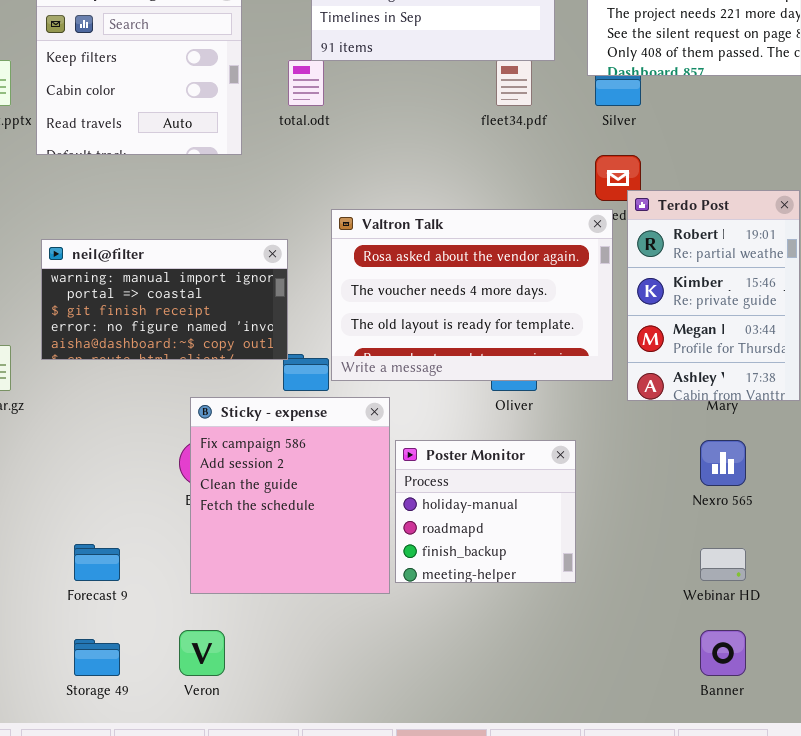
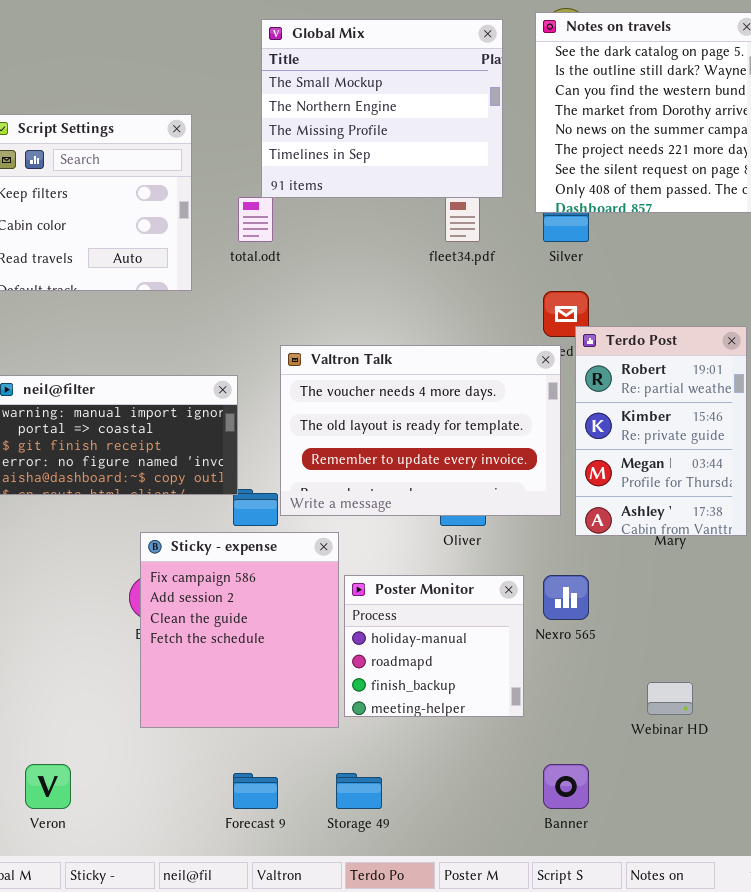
Valtron Talk: [331,209,613,381] -> [280,345,561,516], scrolled down 1 row
Nexro 565: [700,440,746,486] -> [543,575,589,620], moved
Forecast 9: [74,544,120,581] -> [233,773,278,809], moved
Veron: [179,630,225,676] -> [25,764,71,809], moved
Banner: [700,630,746,676] -> [543,764,589,809], moved
Storage 49: [74,639,120,676] -> [336,773,382,809], moved

